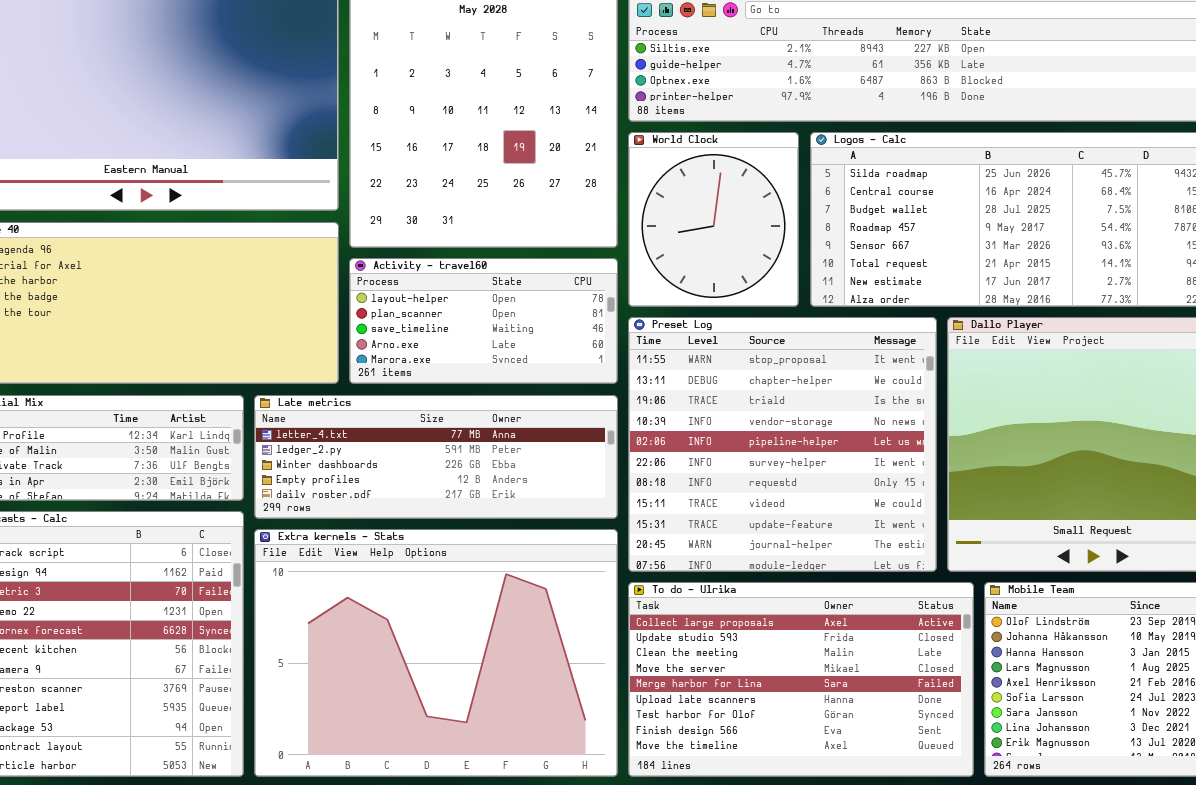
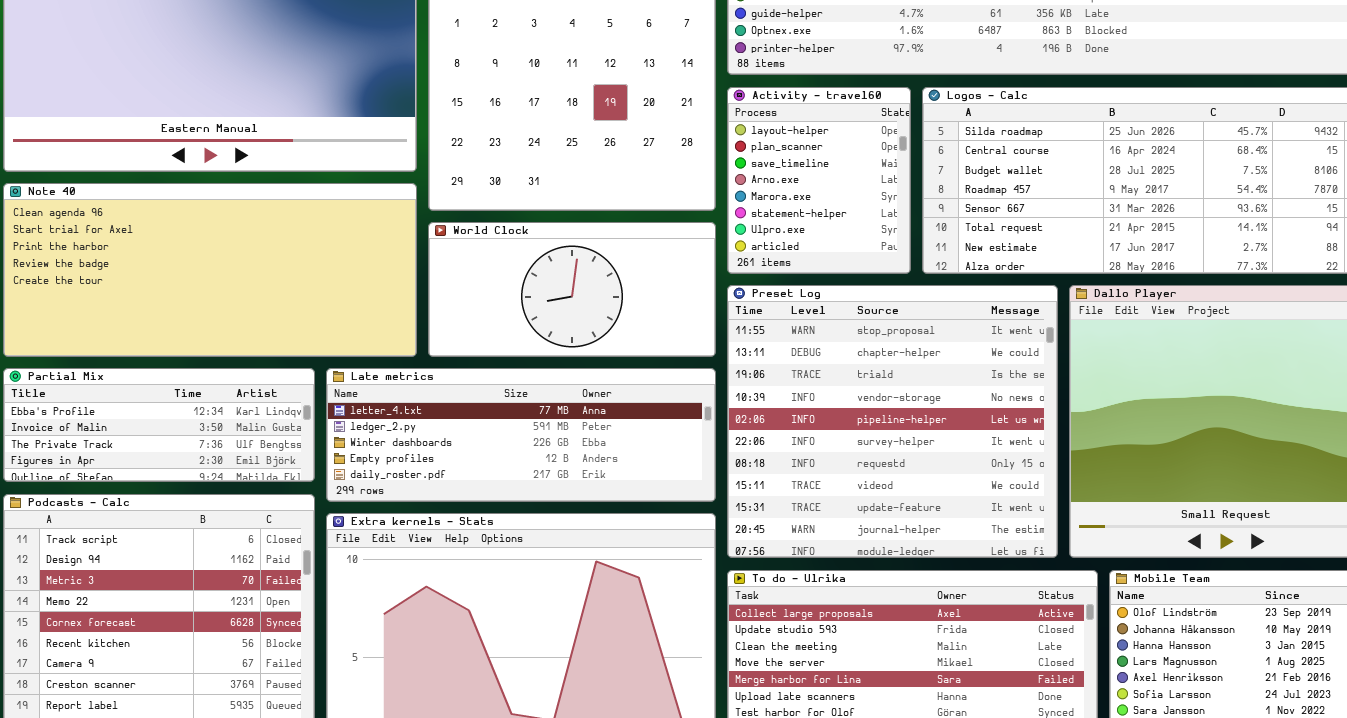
World Clock: [628,132,799,307] -> [428,222,716,357], moved, resized
Activity - travel60: [349,258,618,384] -> [727,87,911,274], moved, resized

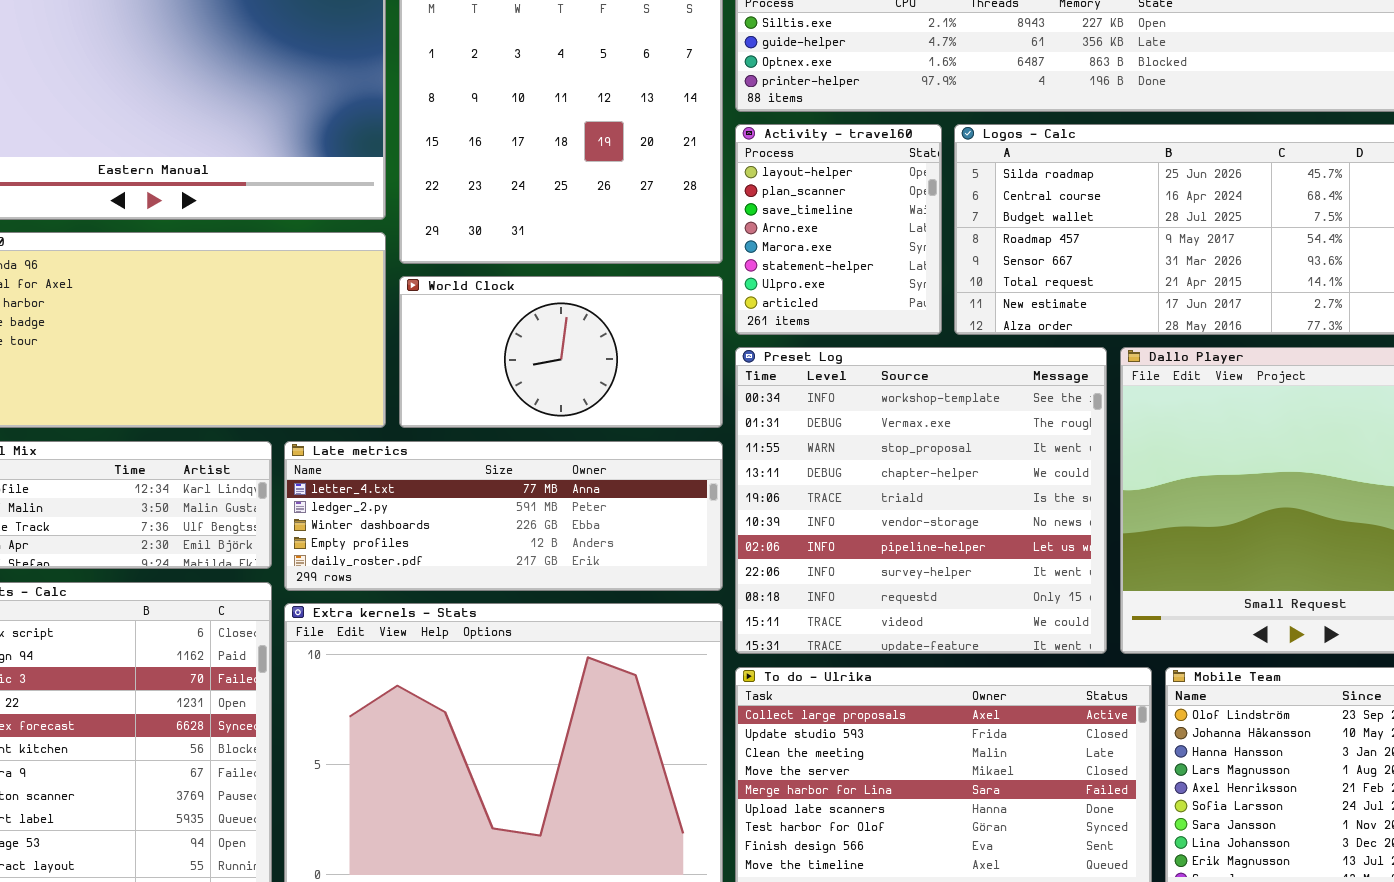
Preset Log: [727,285,1058,558] -> [735,347,1107,654], scrolled up 2 rows

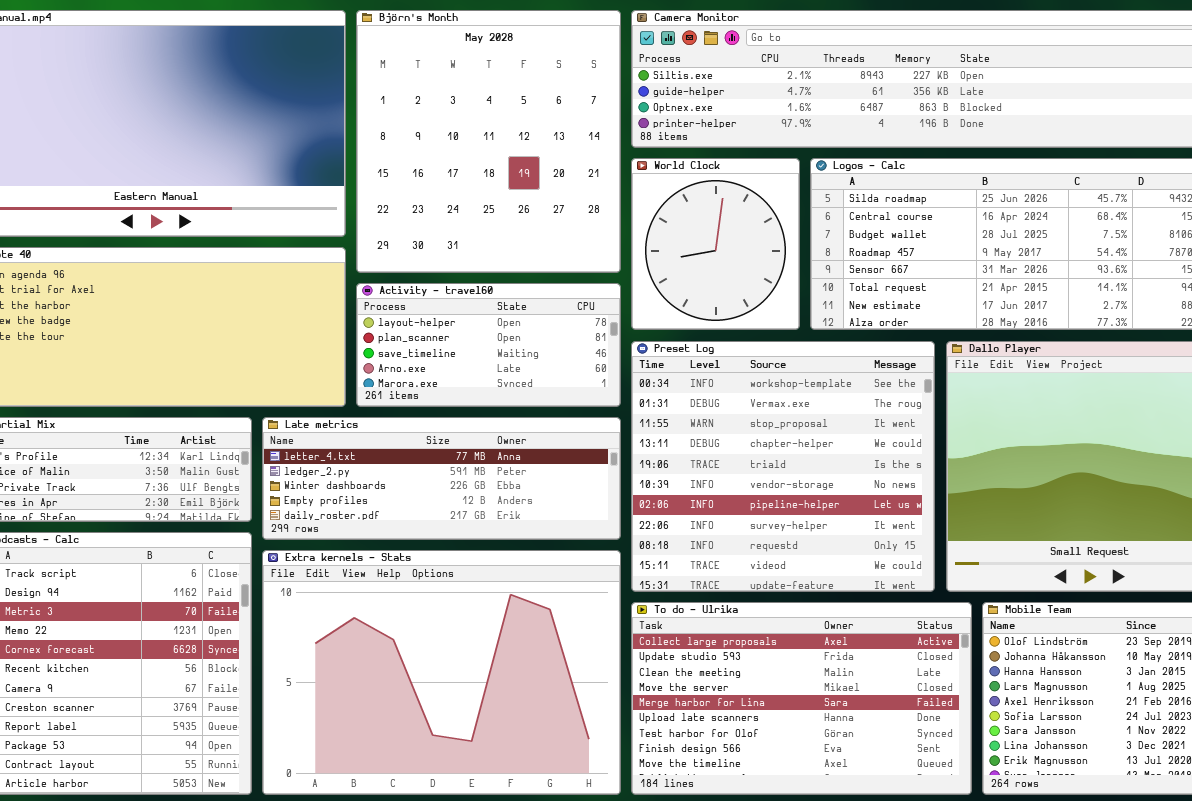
Activity - travel60: [735,124,942,335] -> [356,283,621,407], moved, resized
World Clock: [399,276,723,428] -> [631,158,800,330], moved, resized

